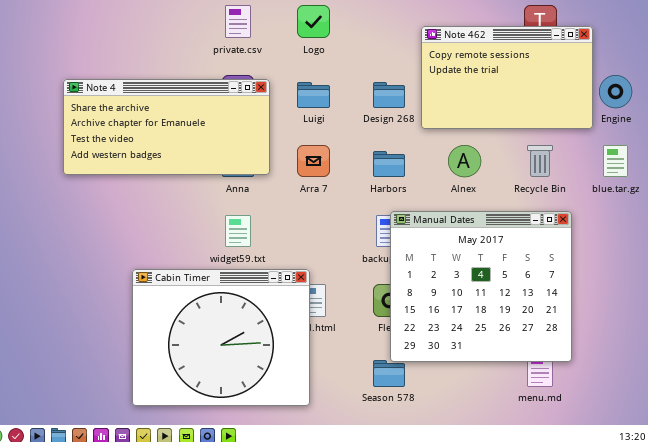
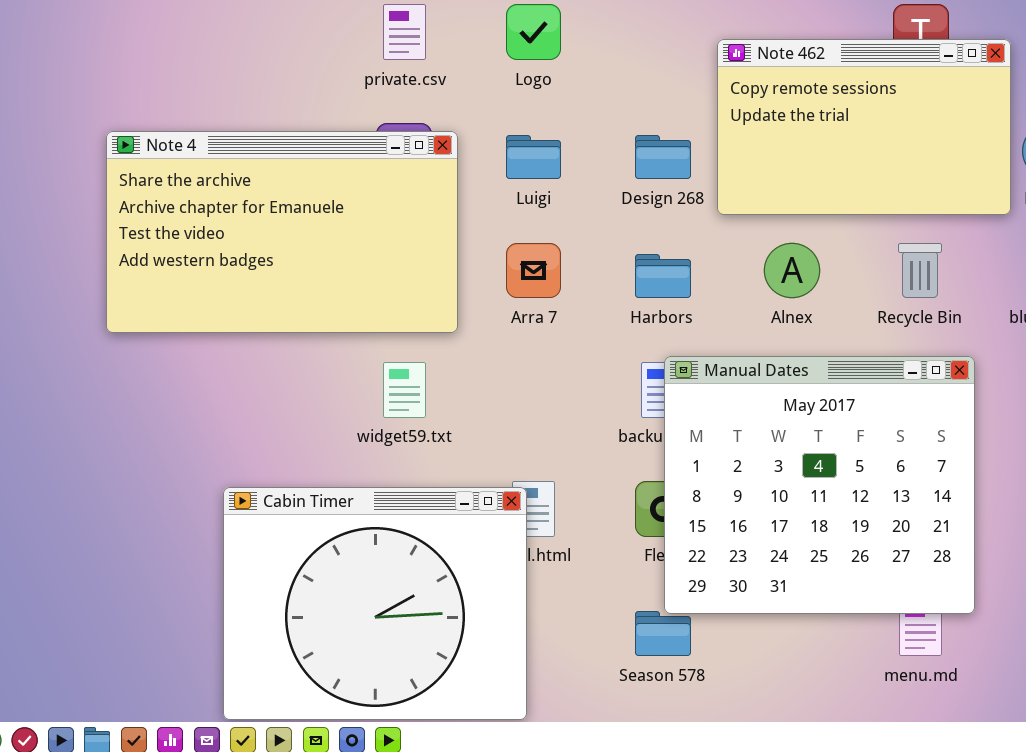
Note 4: [63,79,270,175] -> [106,131,458,333], resized
Cabin Timer: [132,269,310,406] -> [223,487,527,720], moved

